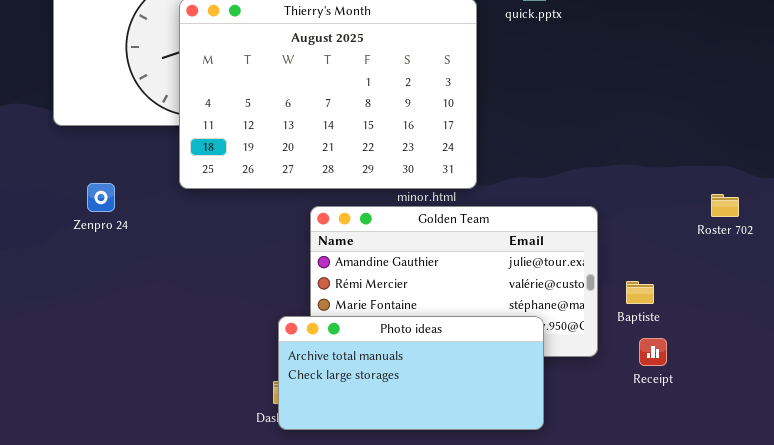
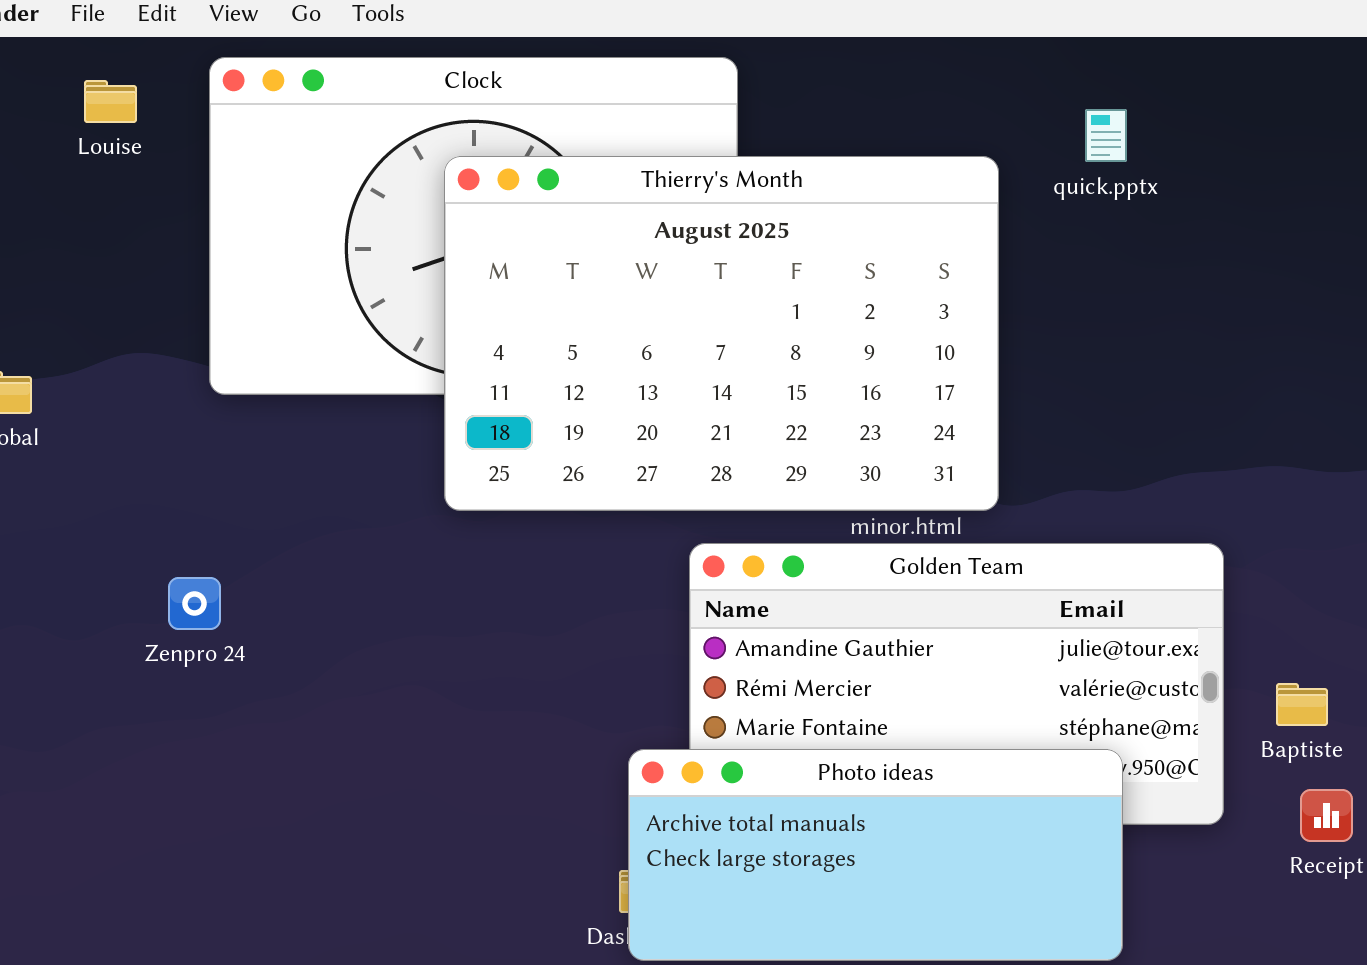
Zenpro 24: [87,183,115,212] -> [168,577,221,630], moved

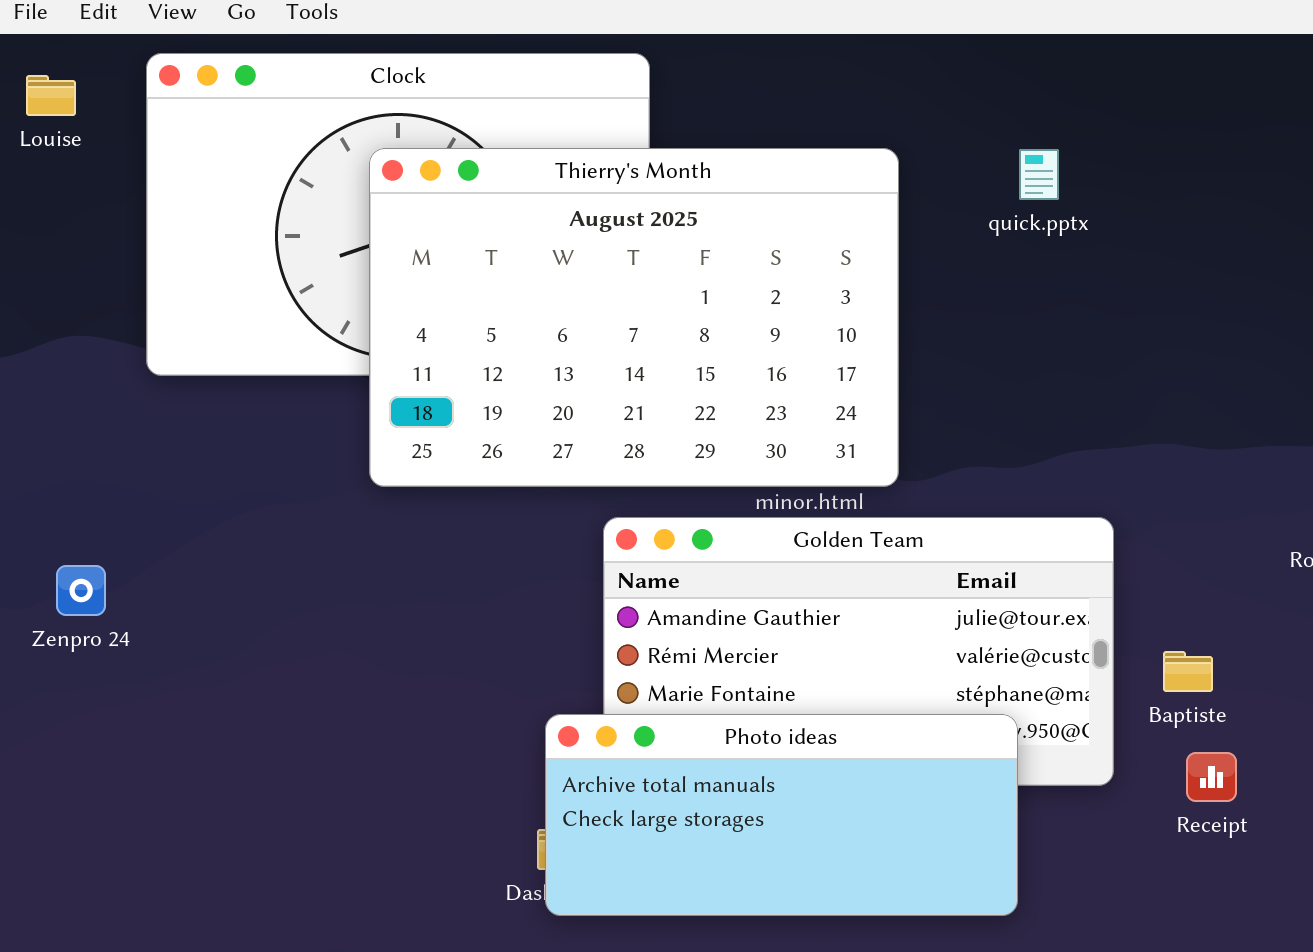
quick.pptx: [1085,109,1127,162] -> [1019,149,1059,200], moved
Zenpro 24: [168,577,221,630] -> [56,565,106,616], moved

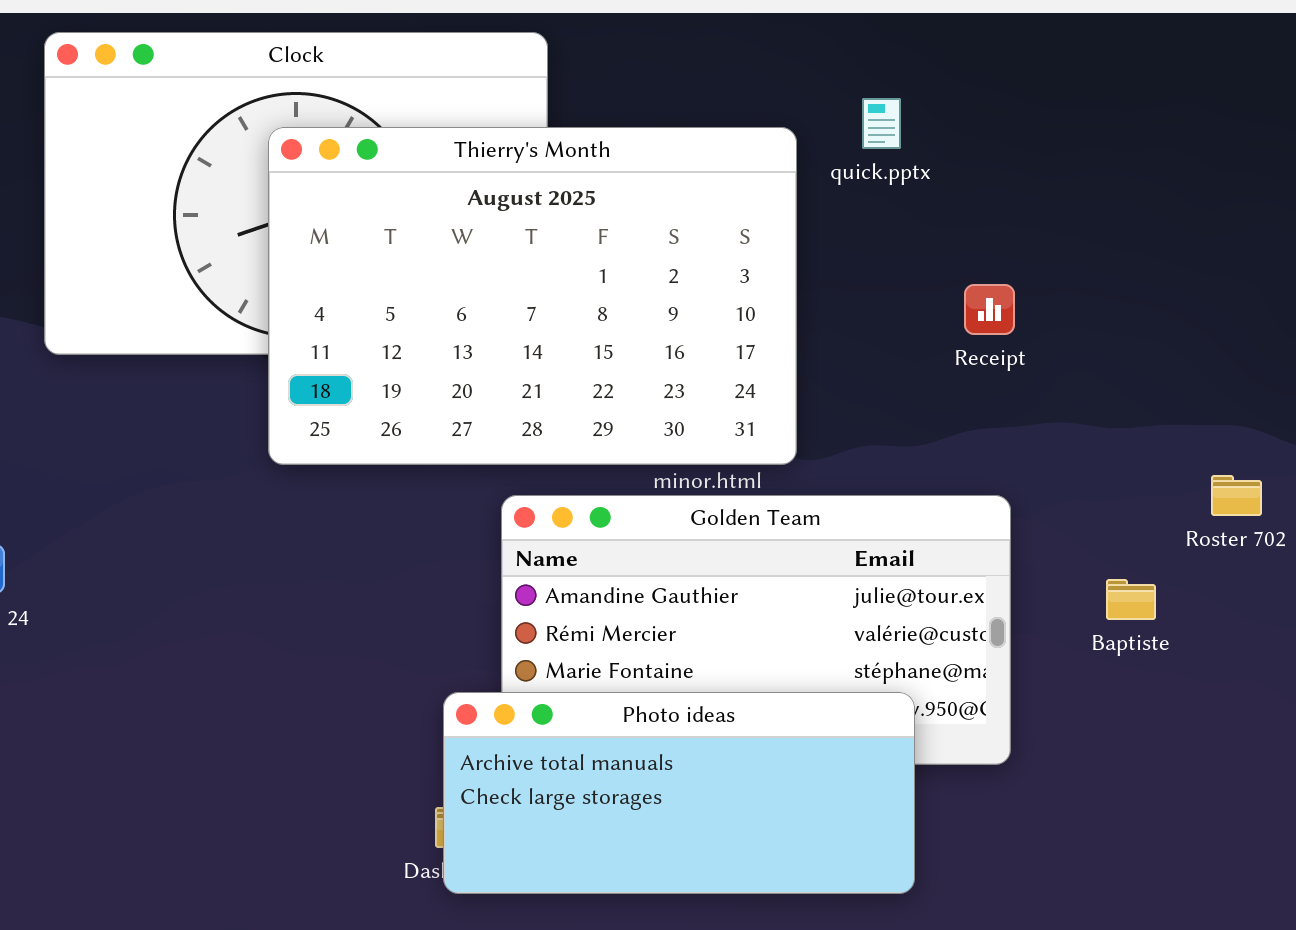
quick.pptx: [1019,149,1059,200] -> [862,98,901,149], moved
Baptiste: [1163,651,1213,692] -> [1106,579,1156,620], moved
Receipt: [1186,752,1237,802] -> [964,284,1015,335], moved

